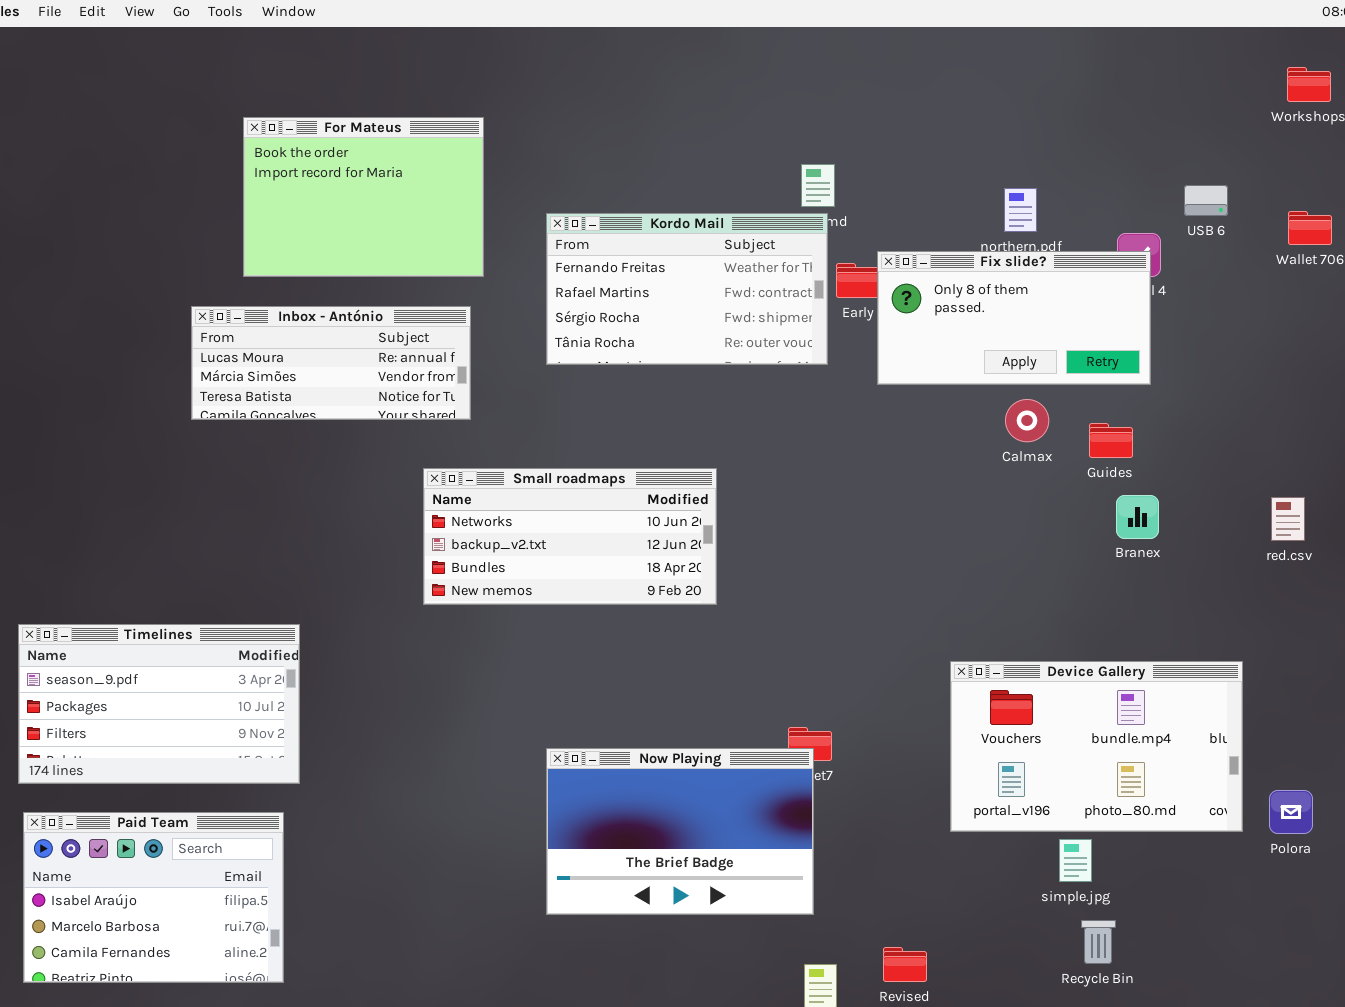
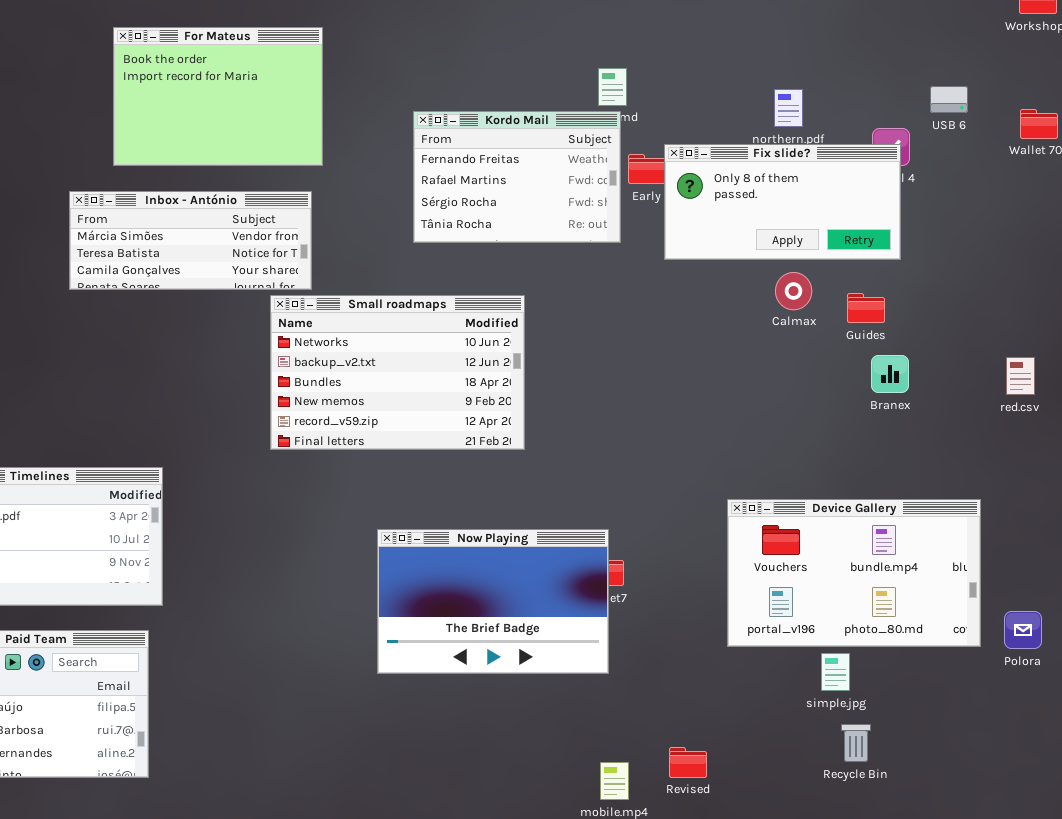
Kordo Mail: [546,213,828,365] -> [413,111,621,243], resized
Inbox - António: [191,306,471,420] -> [69,191,312,290], scrolled down 1 row
Small roadmaps: [423,468,717,605] -> [270,295,525,450], resized
Now Playing: [546,748,814,915] -> [377,529,609,674], moved

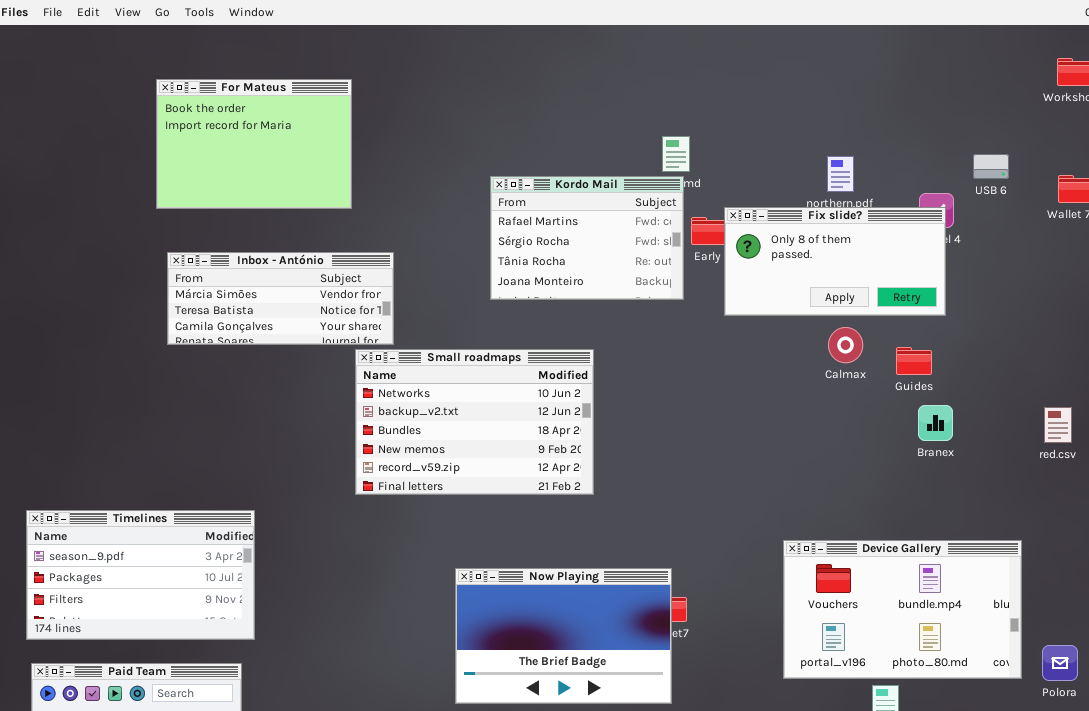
For Mateus: [113,27,323,166] -> [156,79,352,209], moved
Kordo Mail: [413,111,621,243] -> [490,176,684,300], scrolled down 1 row

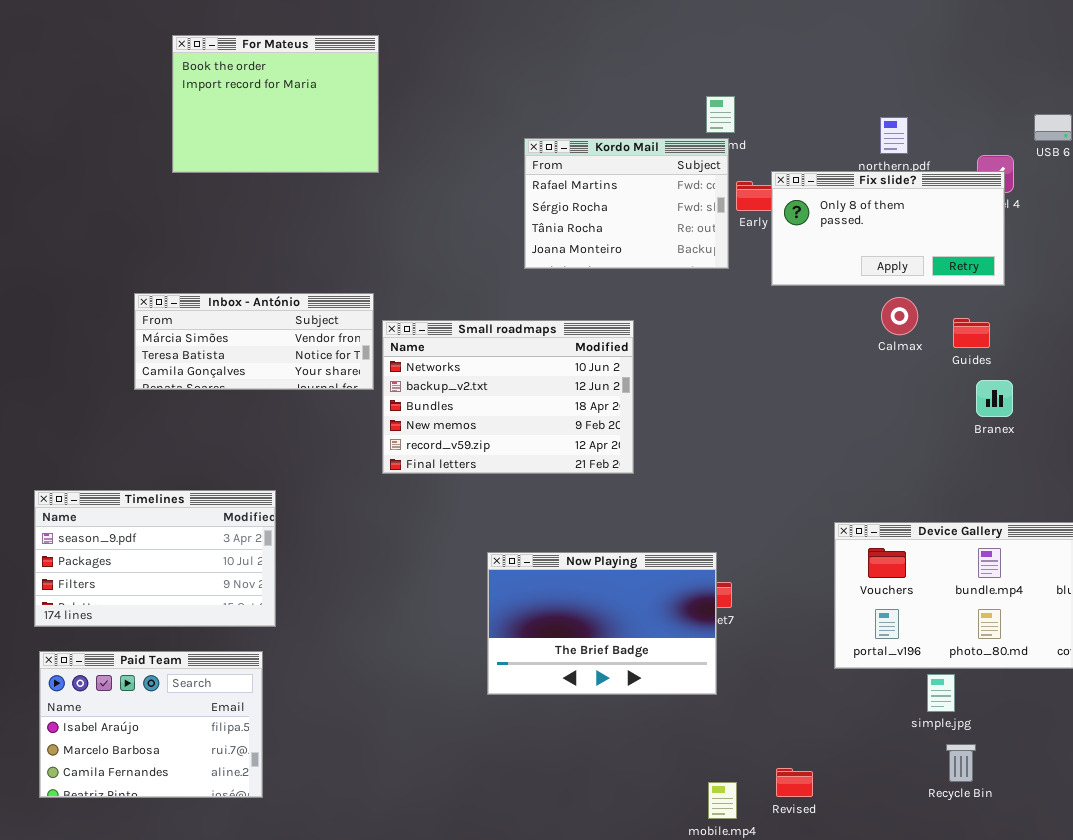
Inbox - António: [167,252,394,345] -> [134,293,374,390], moved

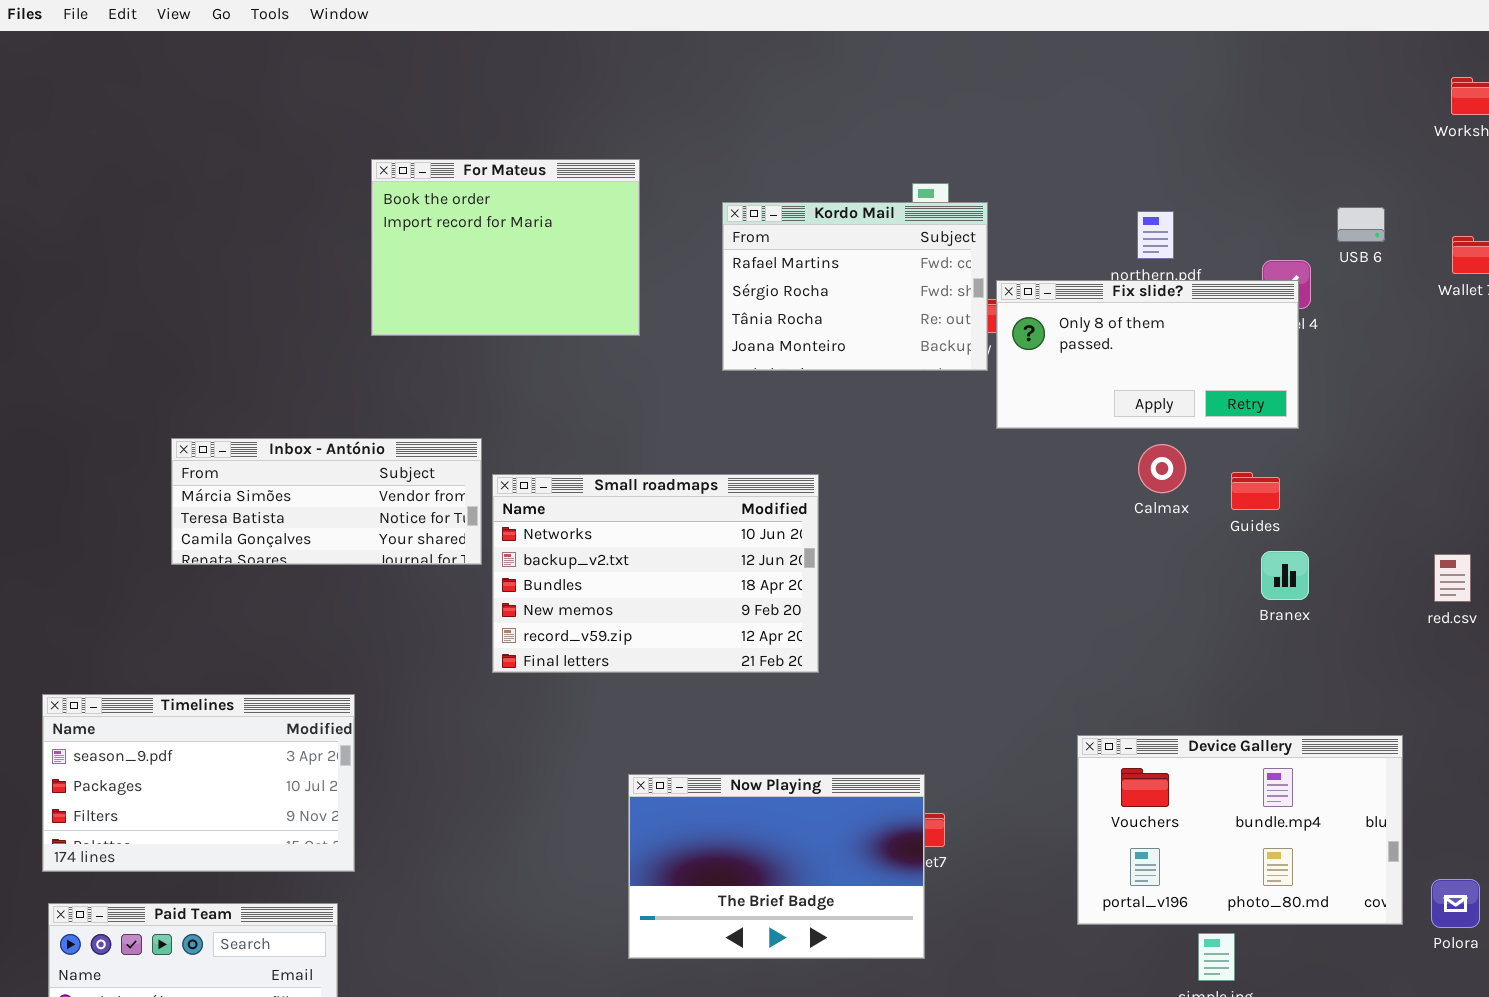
For Mateus: [172,35,379,173] -> [371,159,640,336], moved
Kordo Mail: [524,138,729,269] -> [722,202,988,371], moved

